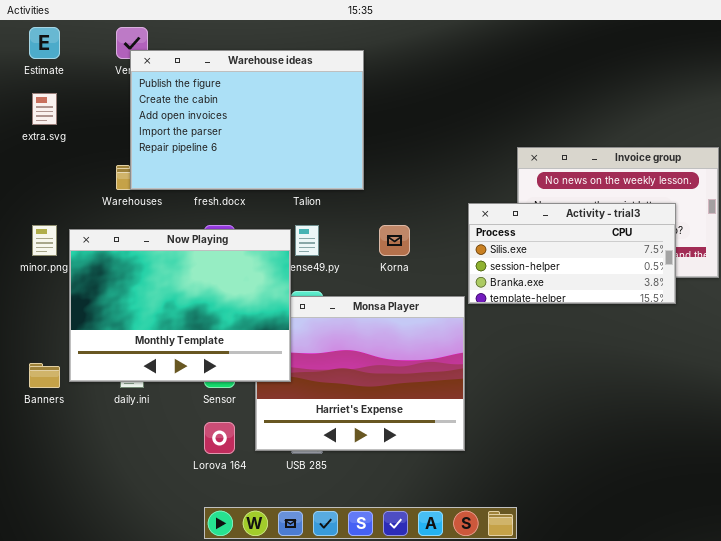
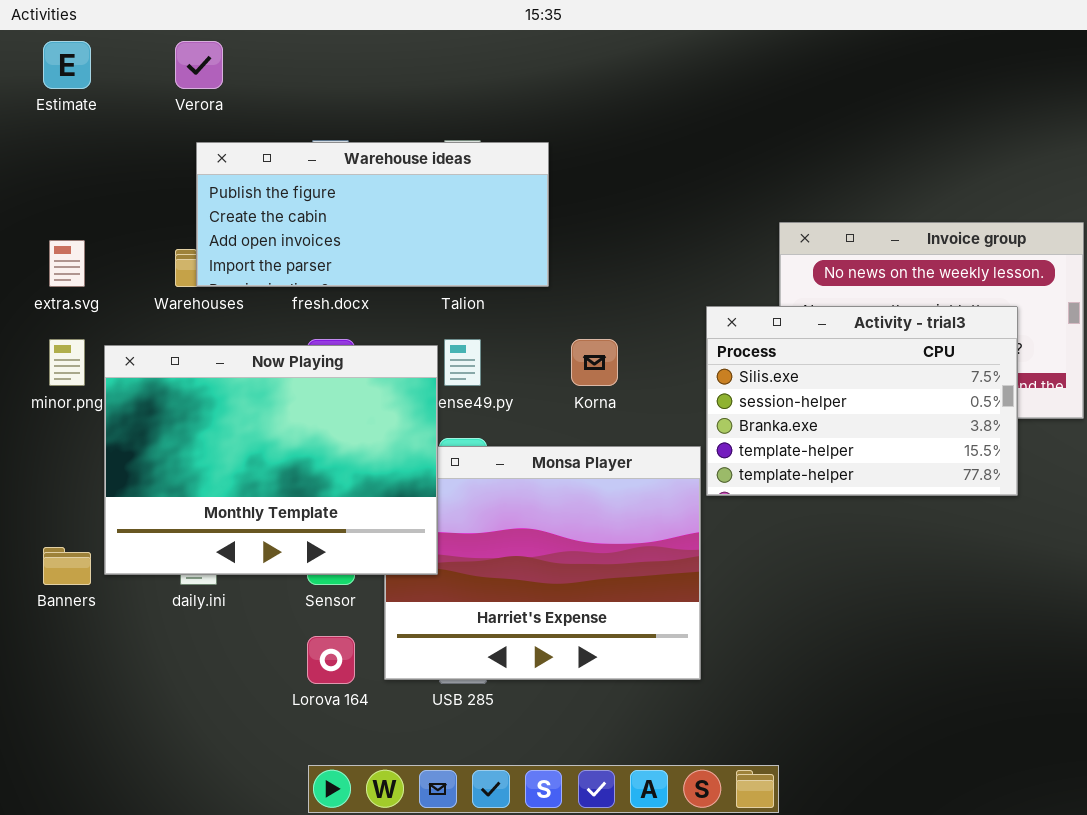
Warehouse ideas: [130,50,364,190] -> [196,142,549,287], resized
extra.svg: [32,93,57,125] -> [49,240,85,287], moved
Activity - trial3: [468,203,676,304] -> [706,306,1018,496], resized

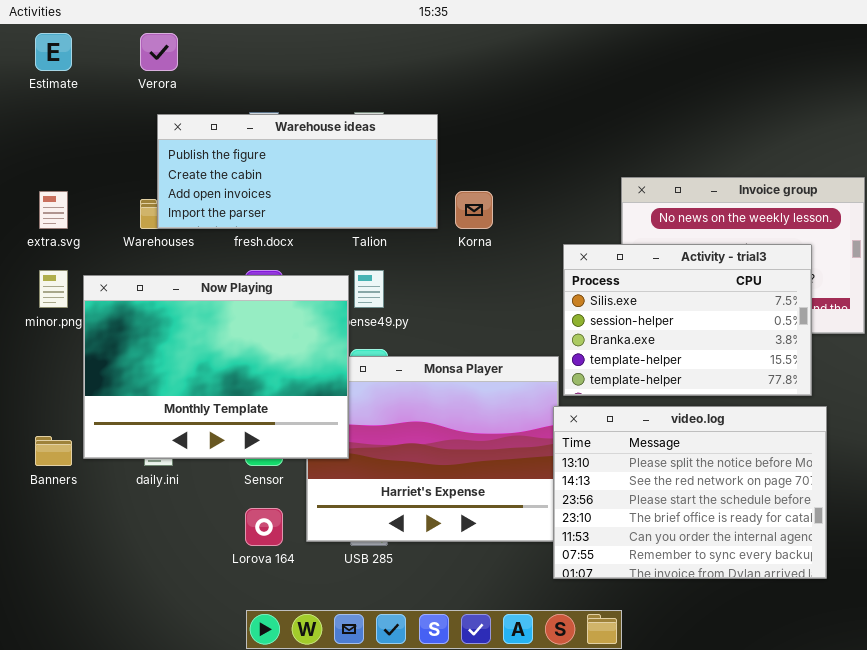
Korna: [571,339,618,386] -> [455,191,493,229], moved
video.log: none -> [553,406,827,579], opened

